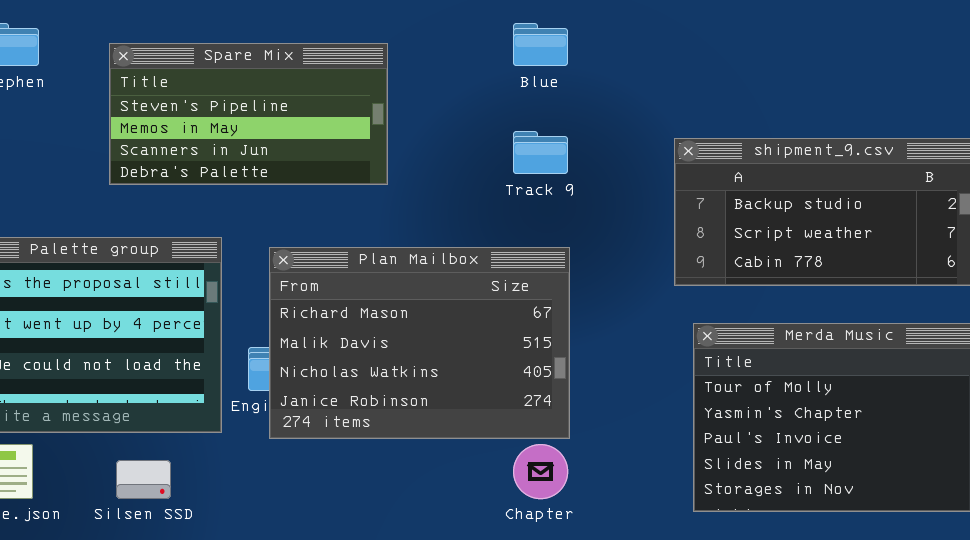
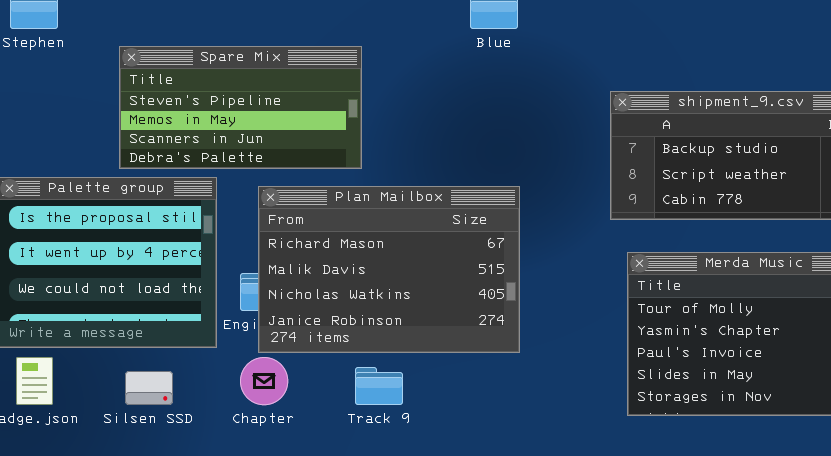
Spare Mix: [109,43,388,185] -> [119,46,362,169], moved
Track 9: [513,131,568,174] -> [355,367,403,405], moved
Chapter: [513,444,568,499] -> [240,357,288,405], moved

